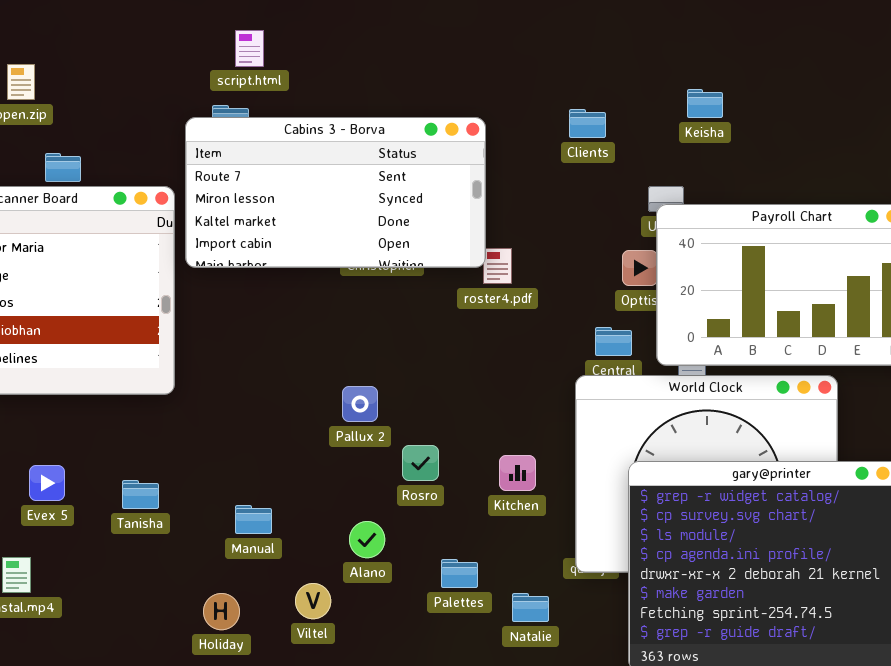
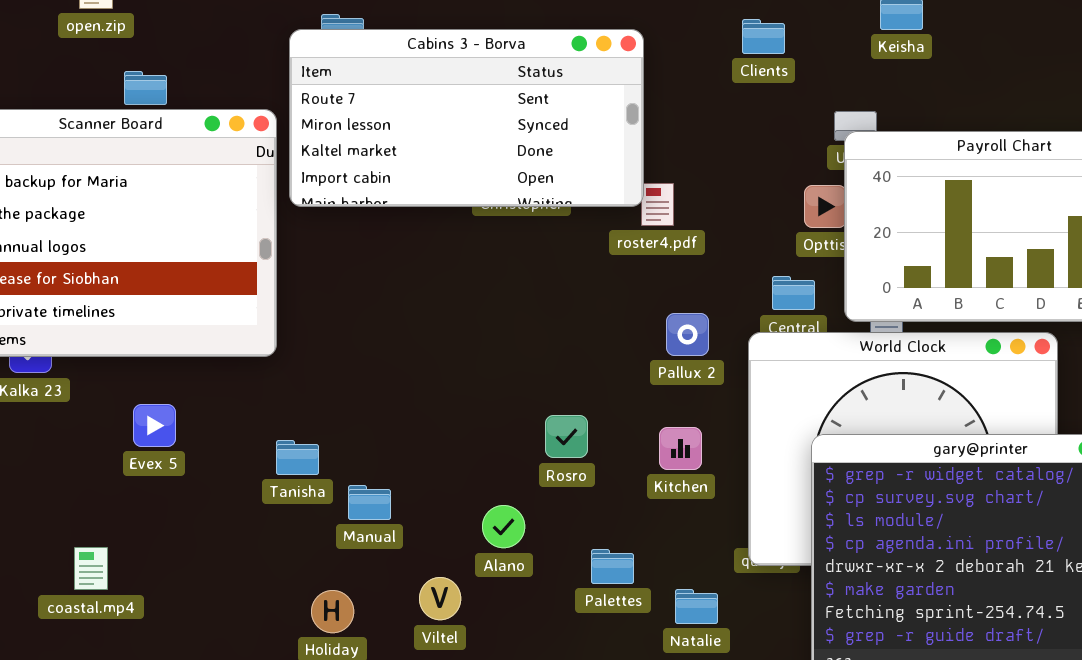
Pallux 2: [342,386,378,422] -> [666,313,709,356], moved
Evex 5: [29,465,65,501] -> [133,404,176,447], moved
Tanisha: [122,480,159,509] -> [276,440,319,475], moved

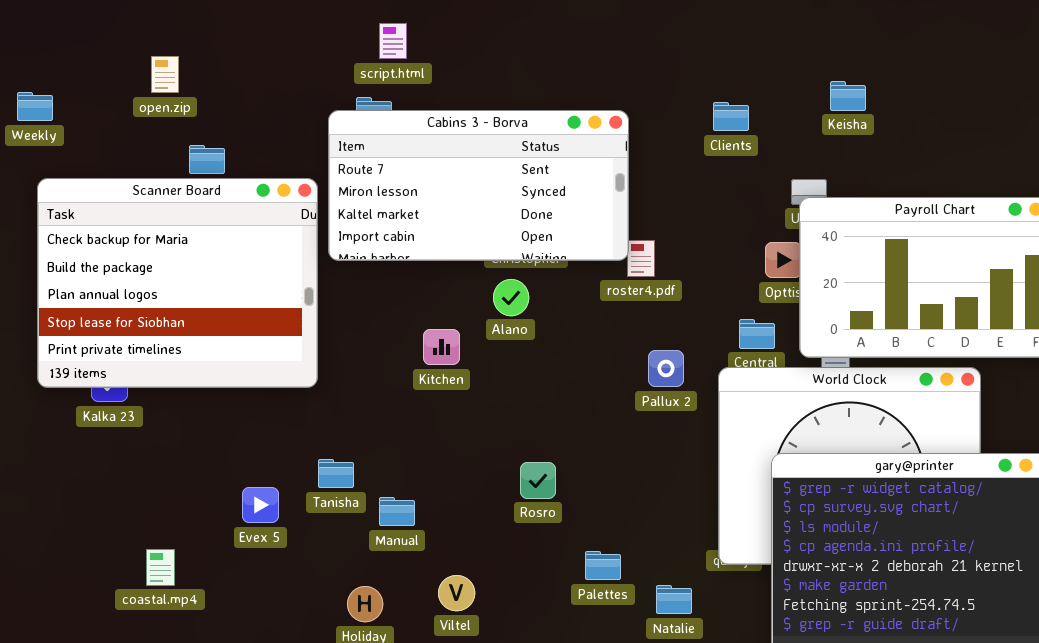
Evex 5: [133,404,176,447] -> [242,487,279,523], moved
Rosro: [545,415,588,458] -> [520,462,556,499], moved
Kitchen: [659,427,702,470] -> [423,329,460,365], moved
Alano: [482,505,525,548] -> [493,279,529,316], moved

